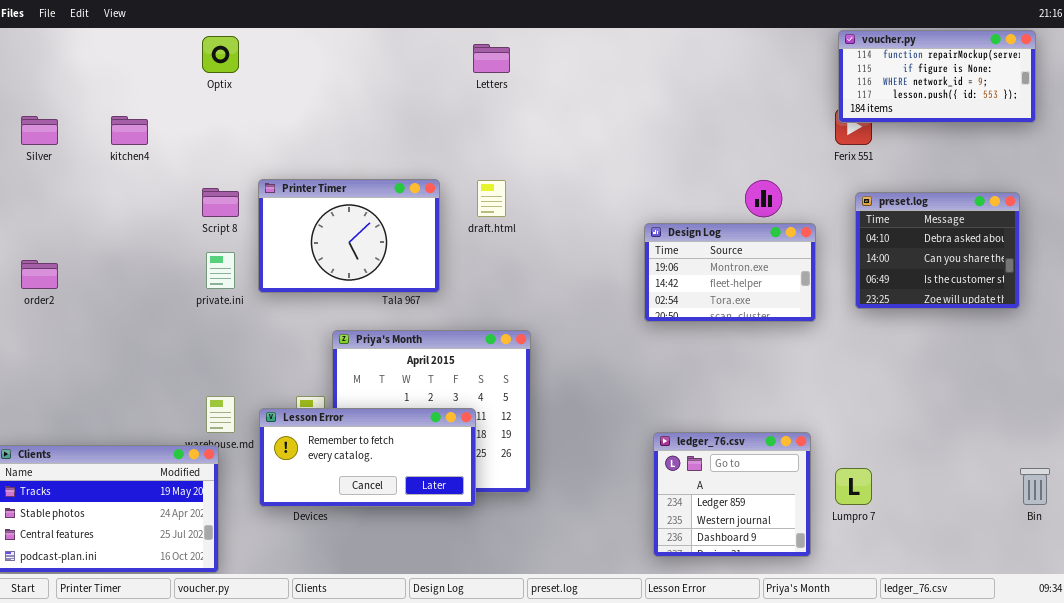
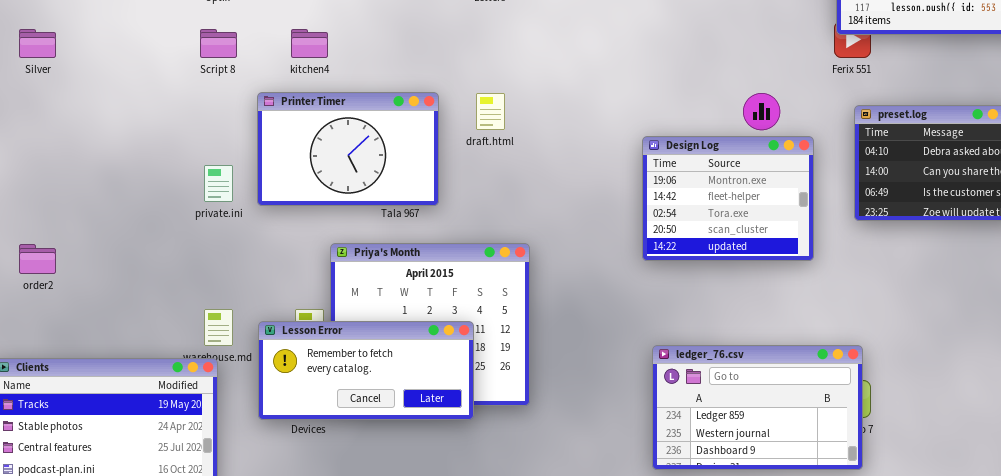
kitchen4: [111,116,148,145] -> [291,29,328,58], moved
Script 8: [202,188,239,217] -> [200,29,237,58], moved
Design Log: [644,223,816,322] -> [642,136,814,261], resized
order2: [21,260,58,289] -> [19,244,56,274], moved
ledger_76.csv: [653,432,811,557] -> [652,345,863,470], resized

